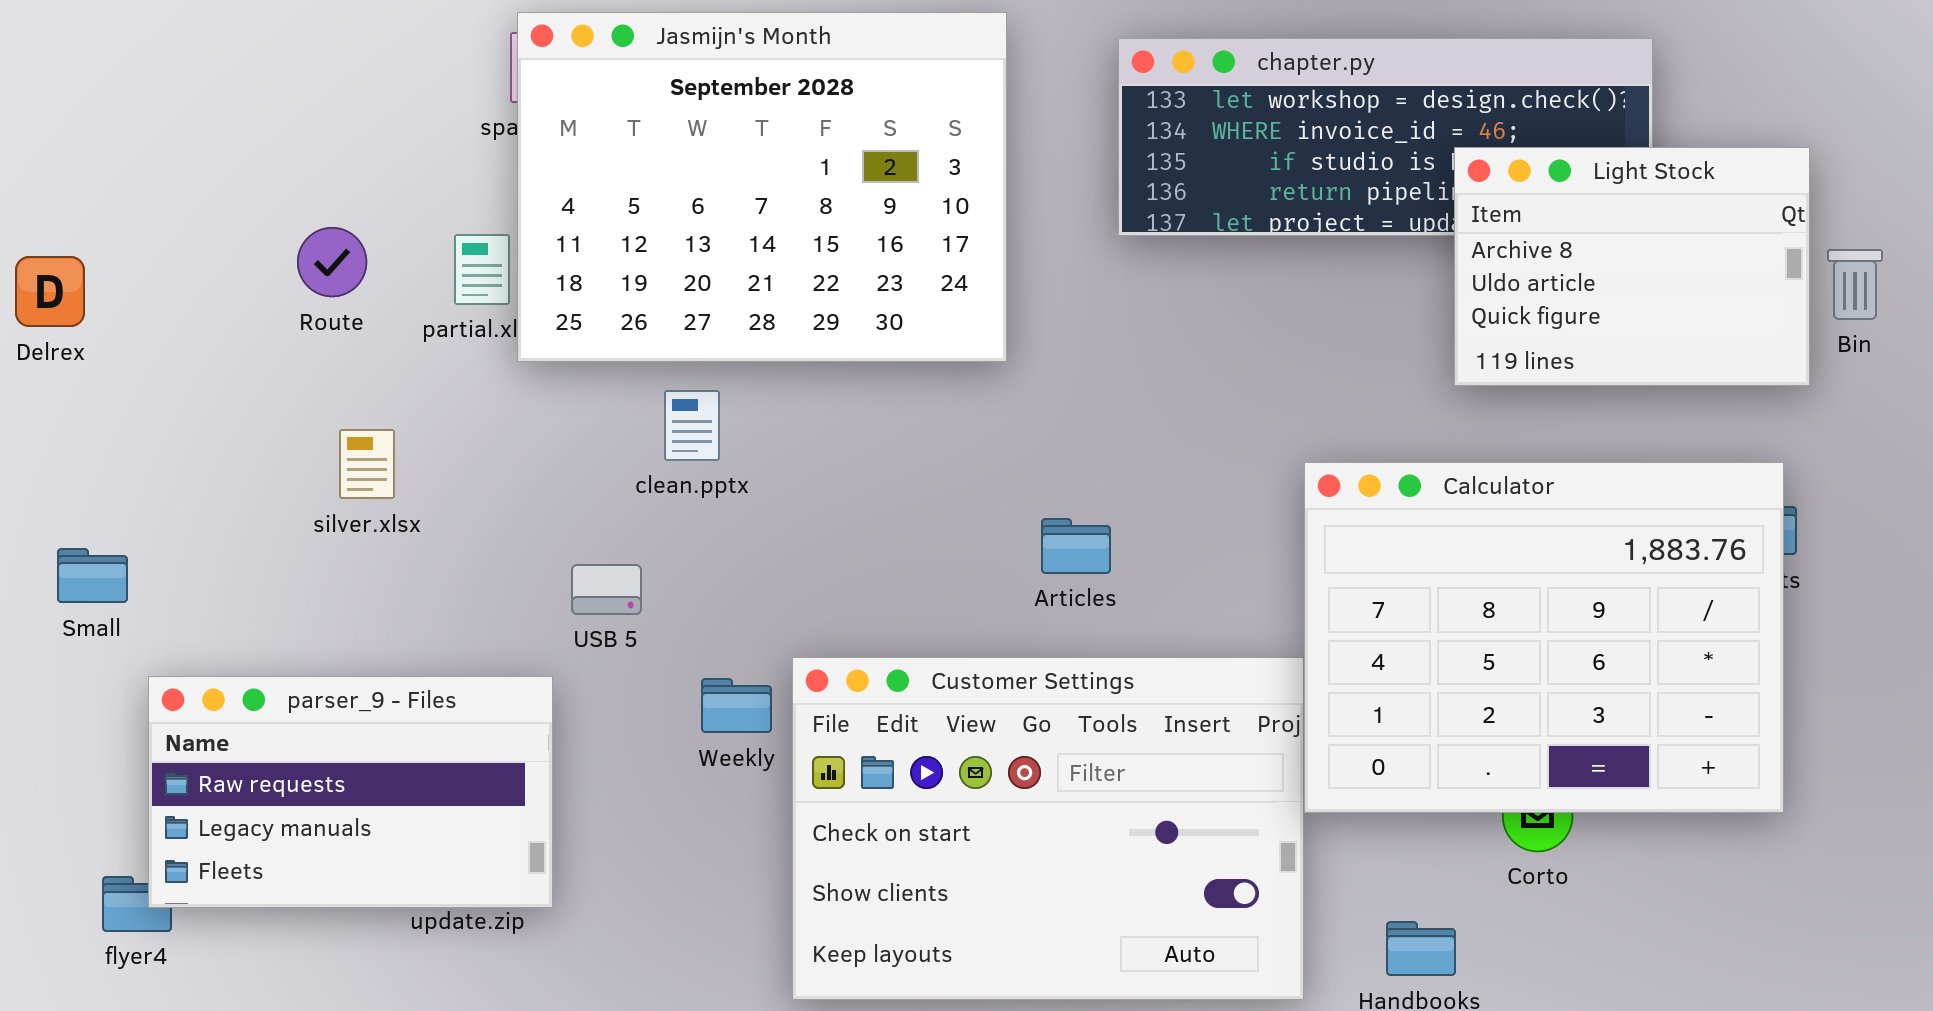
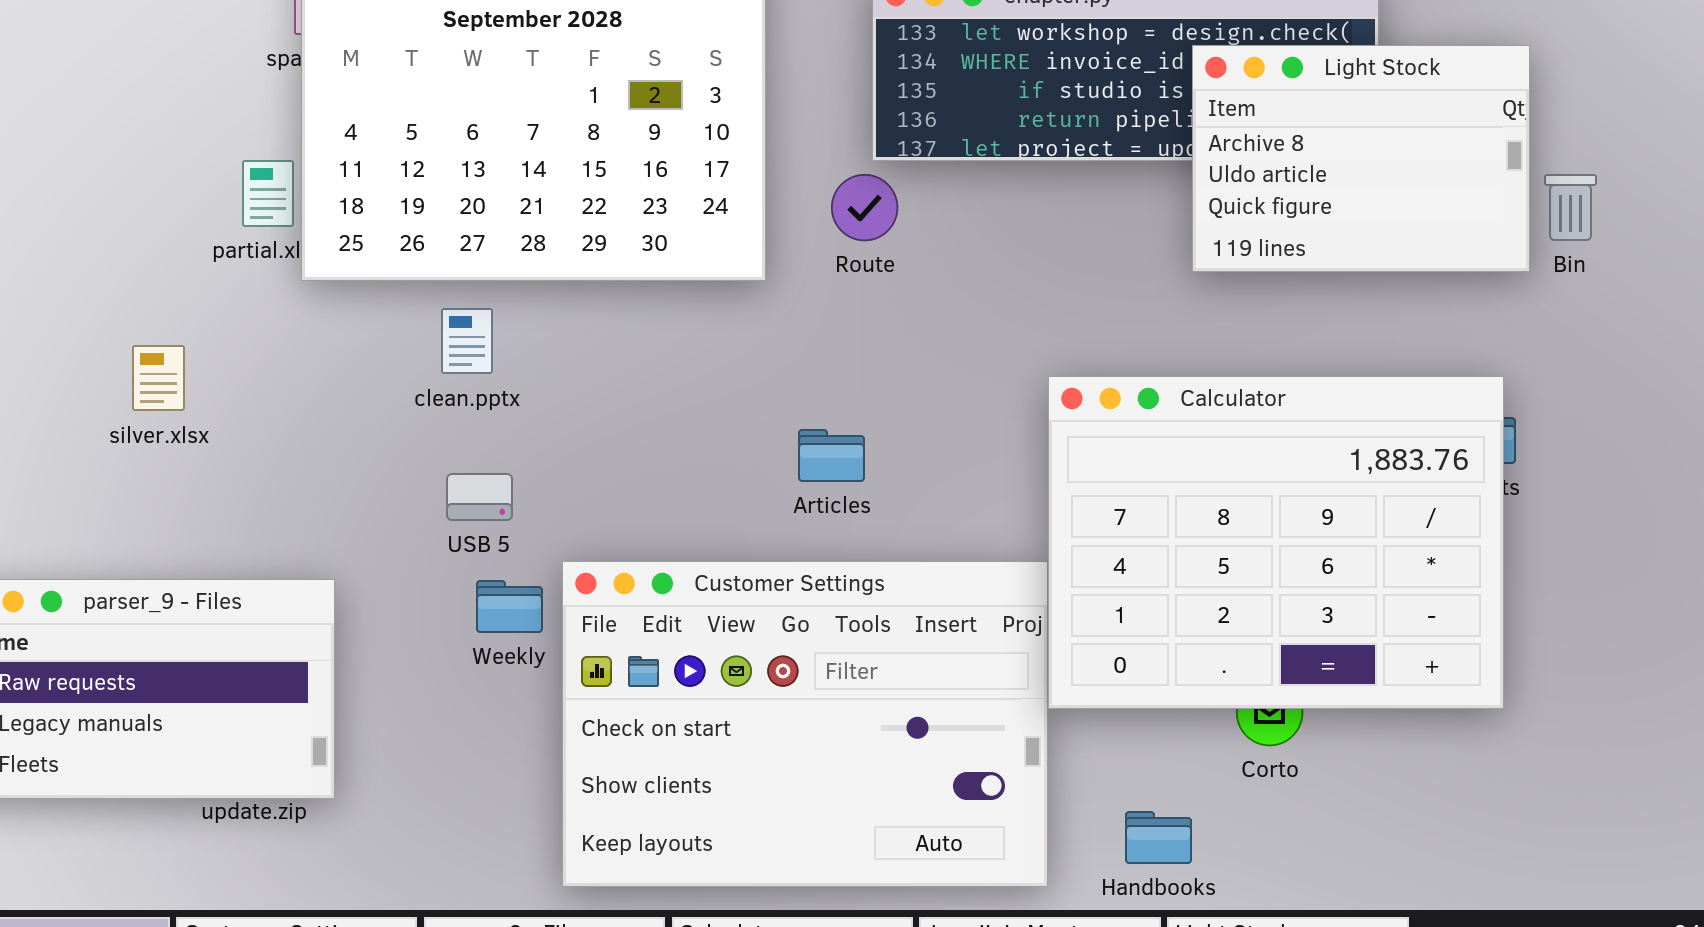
Light Stock: [1454,147,1810,386] -> [1192,45,1530,272], moved
Route: [297,227,367,297] -> [831,174,898,241], moved
USB 5: [571,564,642,615] -> [446,473,513,521], moved

